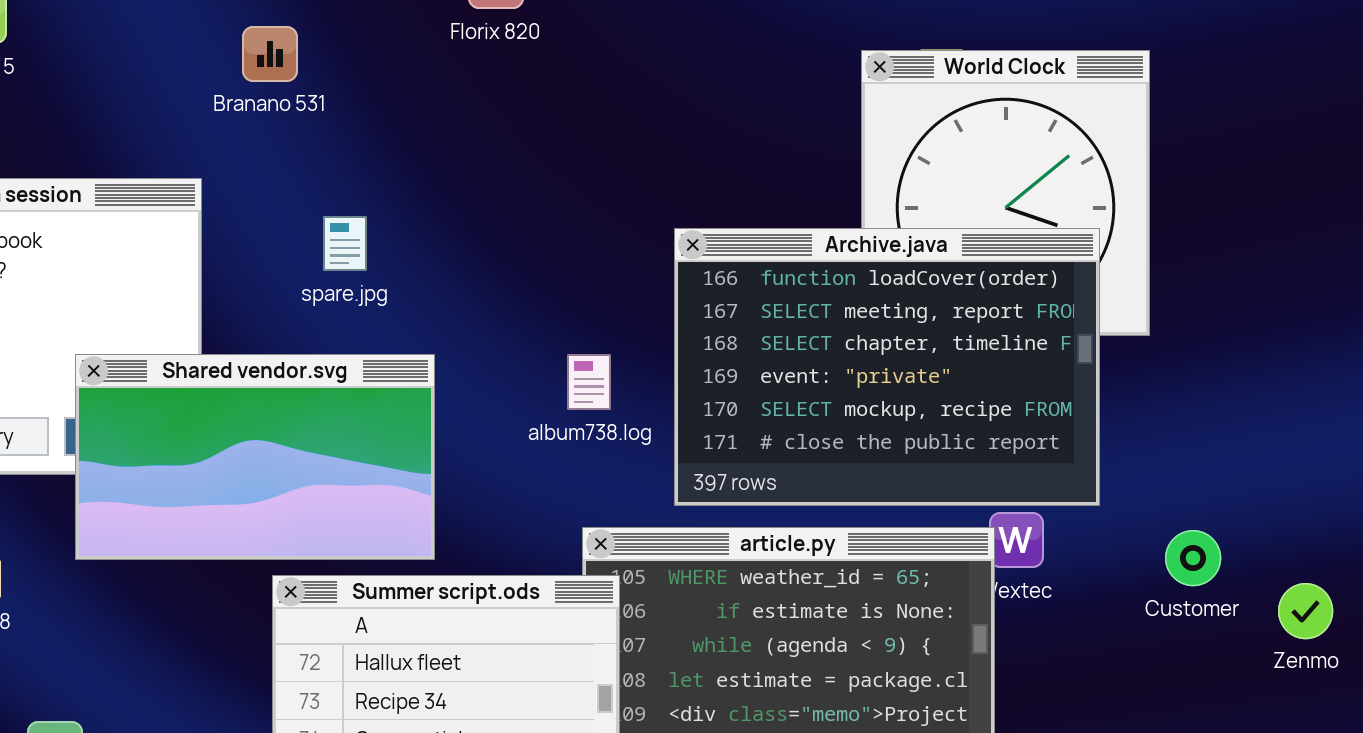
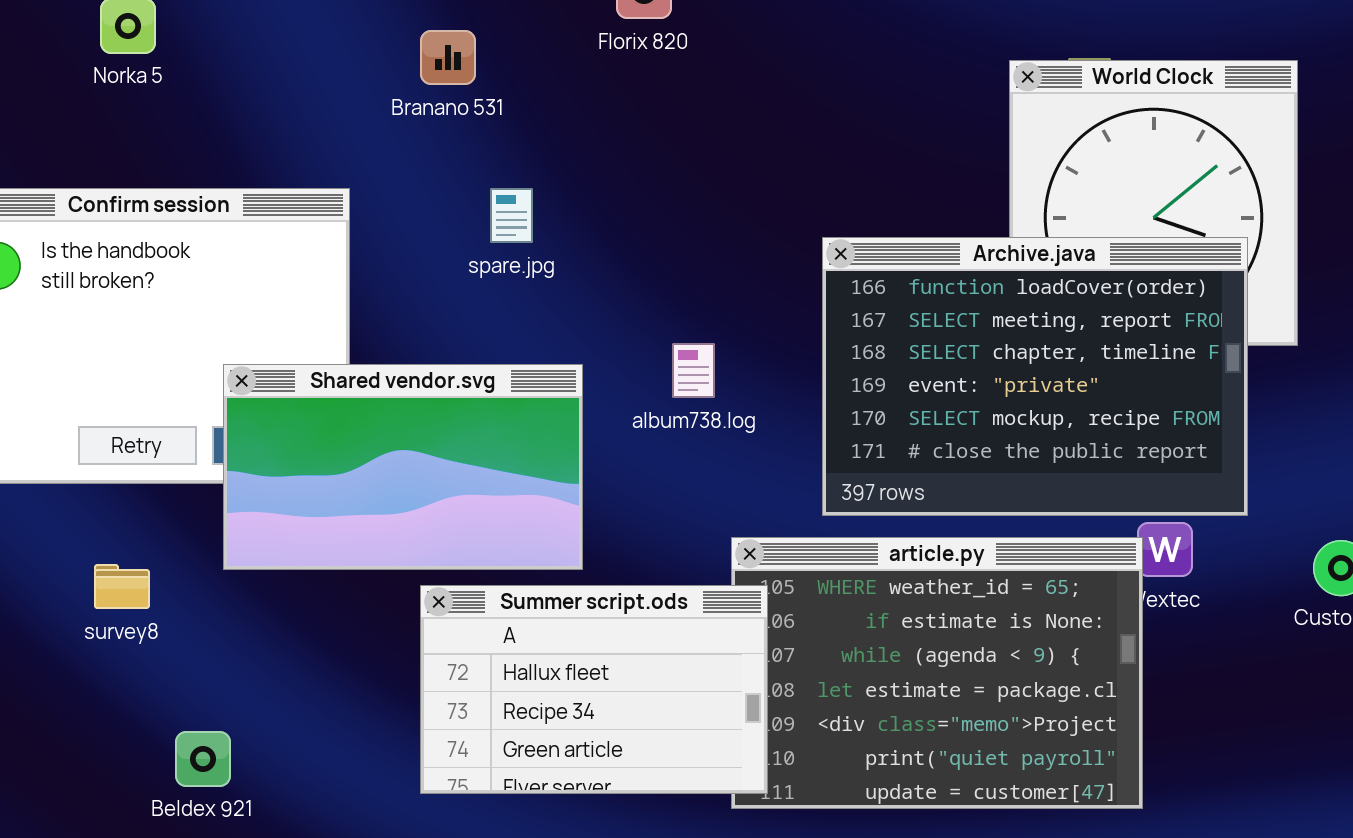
Branano 531: [242,26,298,82] -> [420,30,476,85], moved
spare.jpg: [323,216,367,271] -> [490,188,533,243], moved
album738.log: [567,354,611,410] -> [672,343,715,398], moved

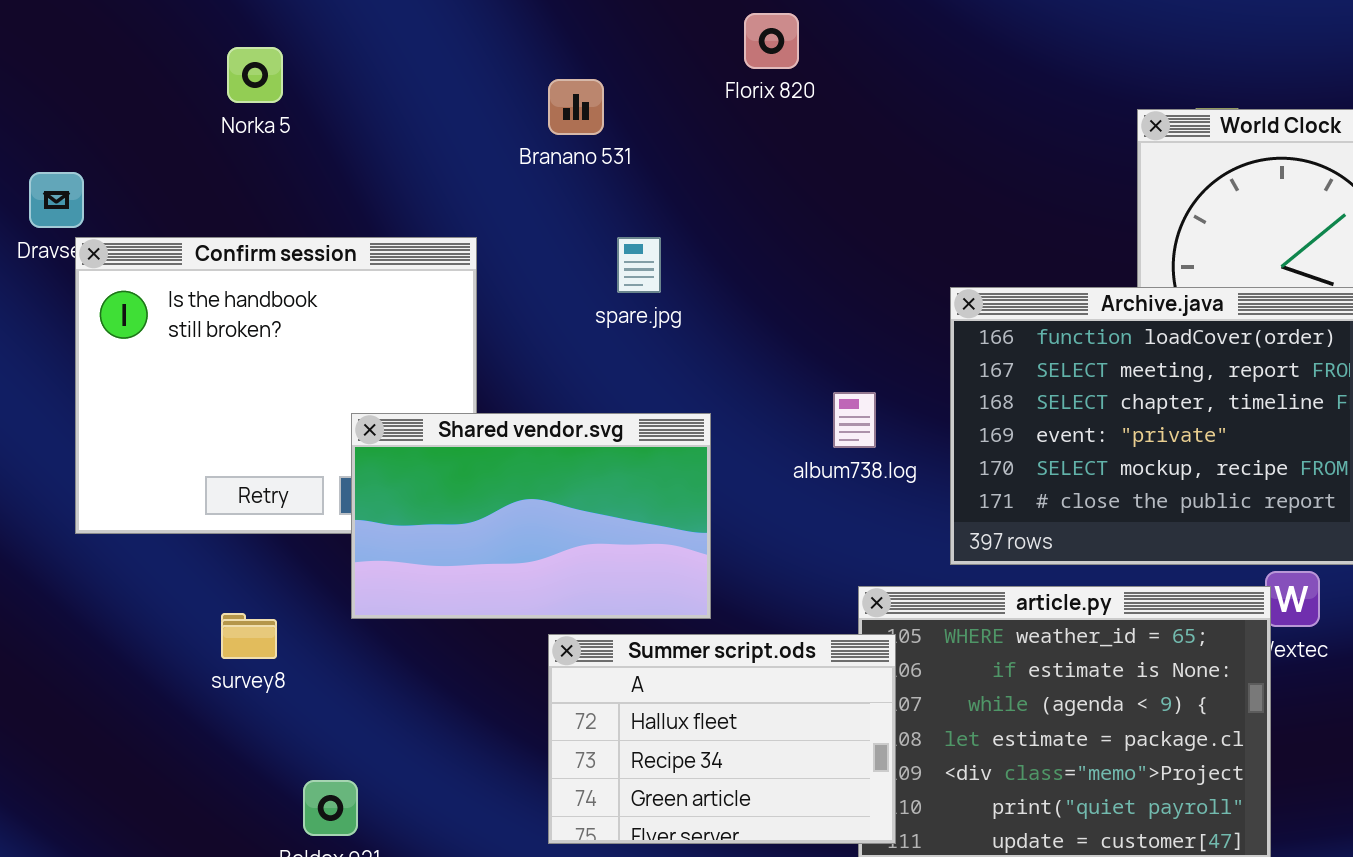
album738.log: [672,343,715,398] -> [833,392,876,448], moved

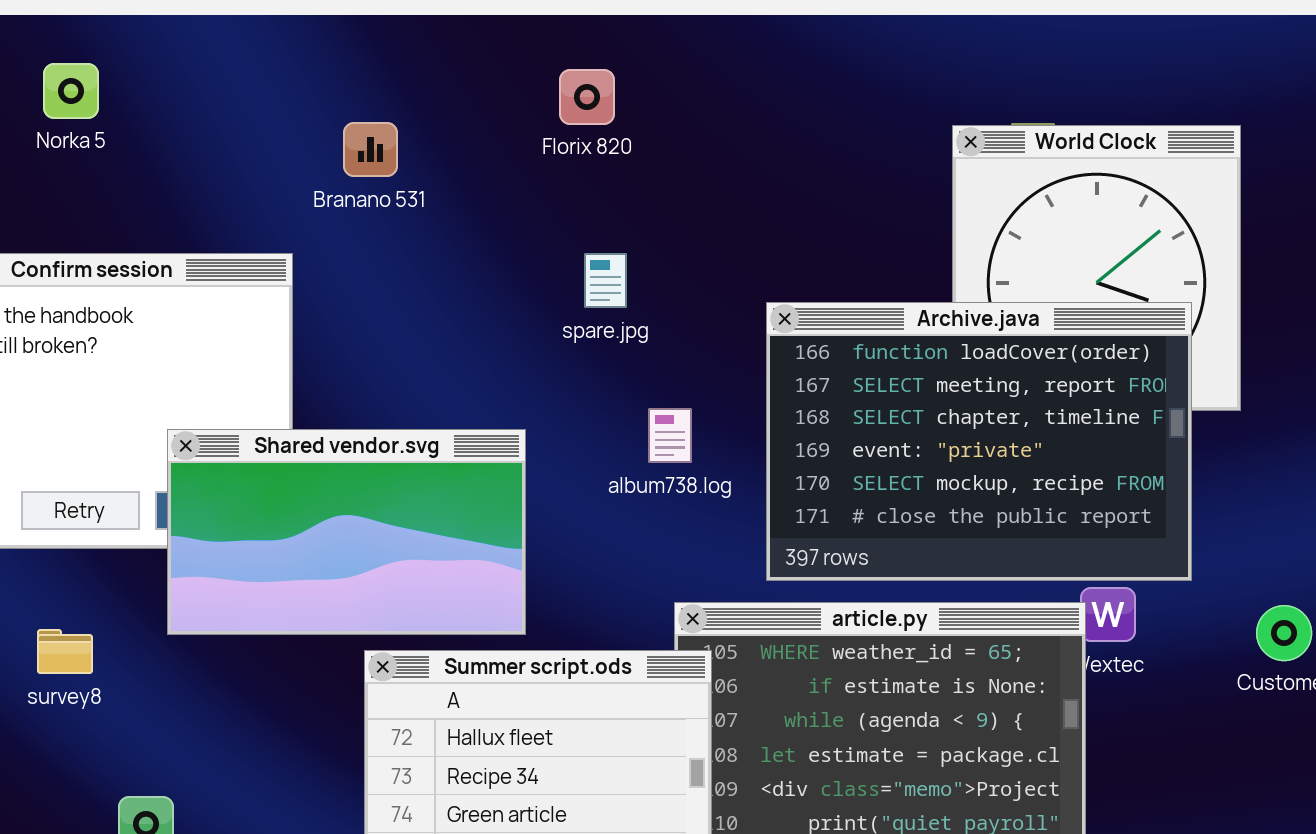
Florix 820: [744,13,799,69] -> [559,69,615,125], moved
Branano 531: [548,79,604,135] -> [343,122,398,177], moved
spare.jpg: [617,237,661,293] -> [584,253,627,308], moved

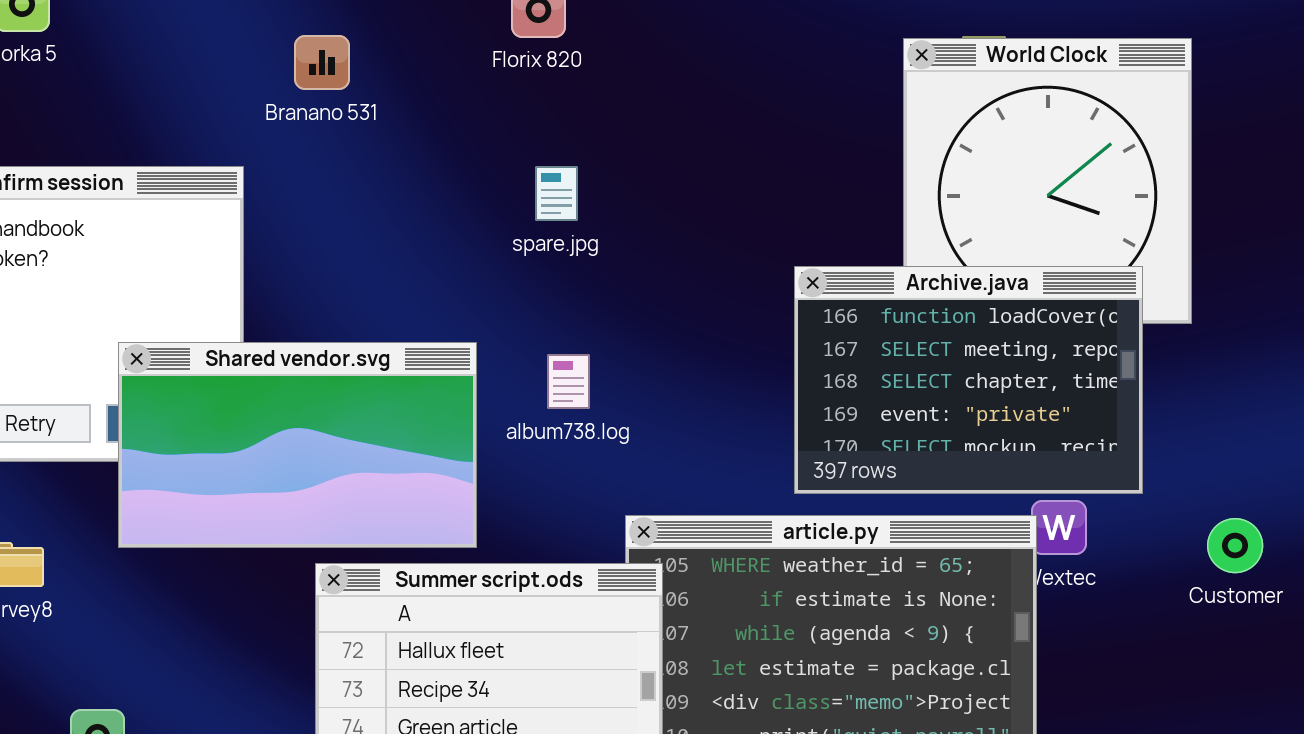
Archive.java: [766,302,1192,581] -> [794,266,1143,494], resized
album738.log: [648,408,692,463] -> [547,354,590,409], moved

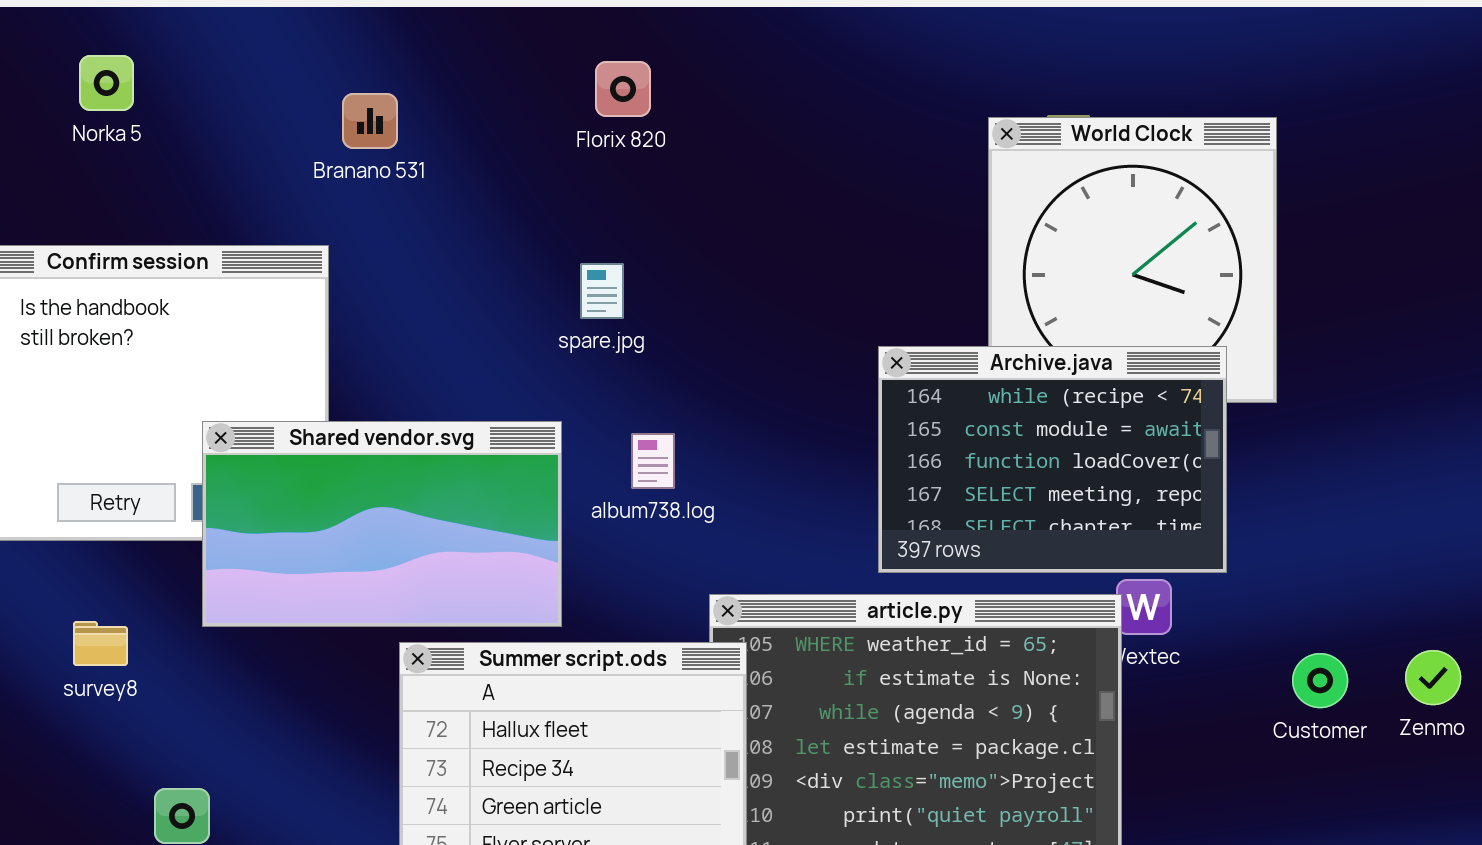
Branano 531: [294,35,350,90] -> [342,93,398,149], moved
spare.jpg: [535,166,578,221] -> [580,263,624,319], moved
Archive.java: [794,266,1143,494] -> [878,346,1227,573], scrolled up 2 rows
Customer: [1207,518,1263,573] -> [1292,653,1348,708], moved

